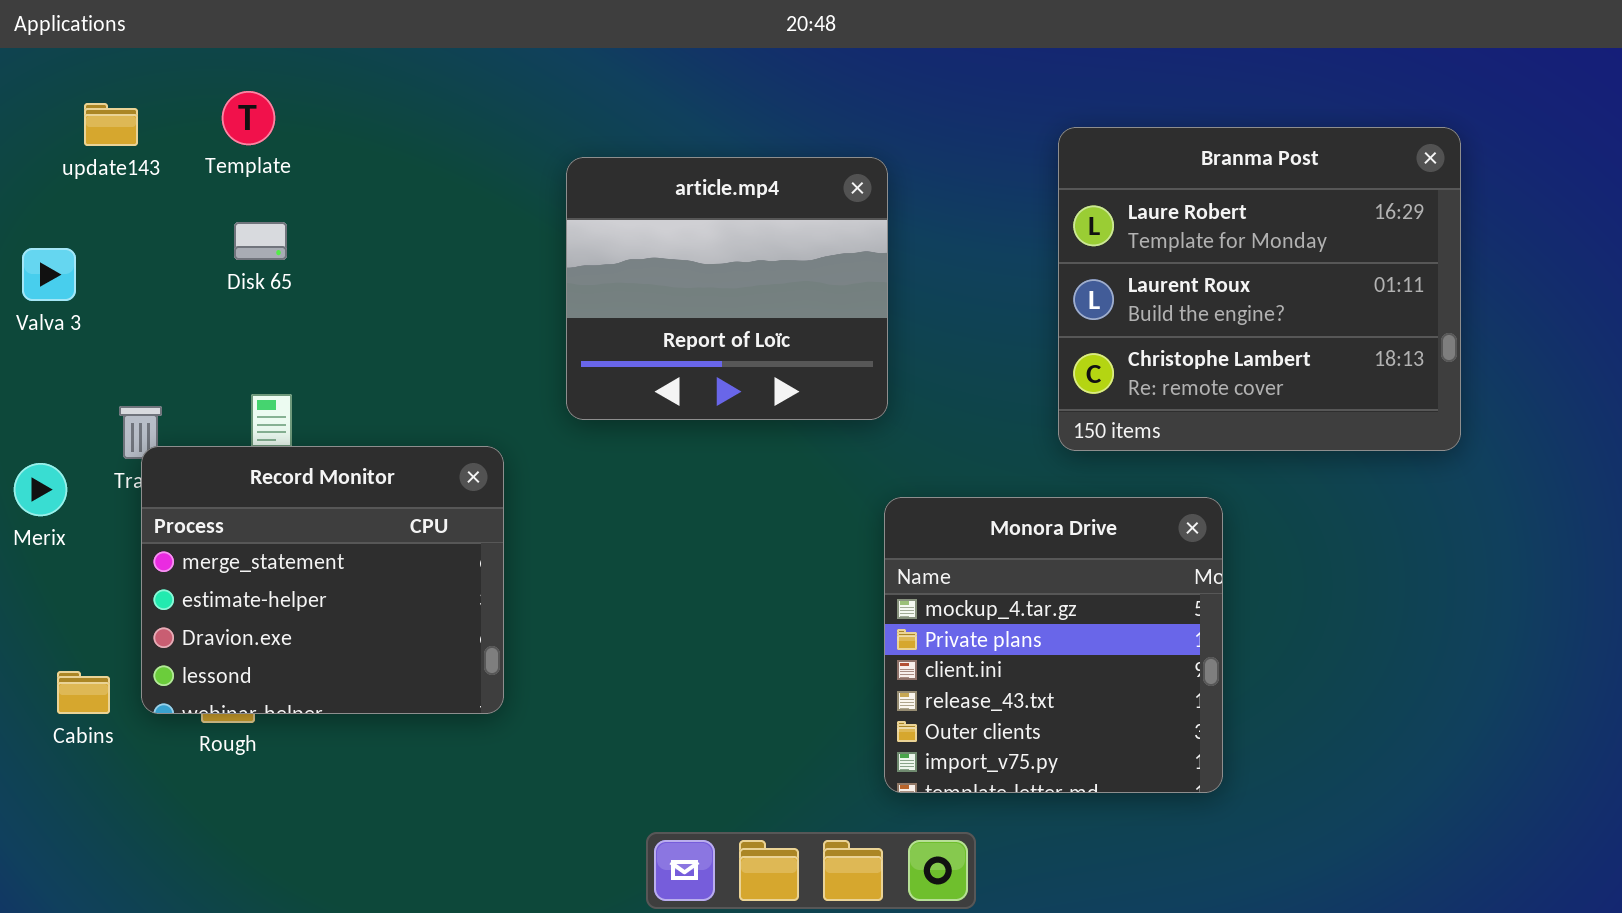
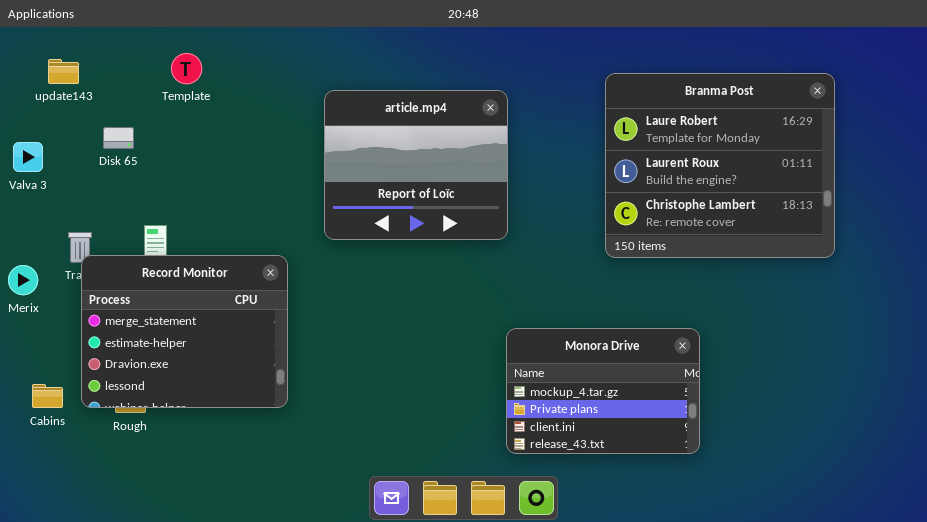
Template: [222,91,275,145] -> [171,53,202,84], moved
Disk 65: [234,222,287,260] -> [103,127,134,149], moved
Monora Drive: [884,497,1223,793] -> [506,328,700,454], resized

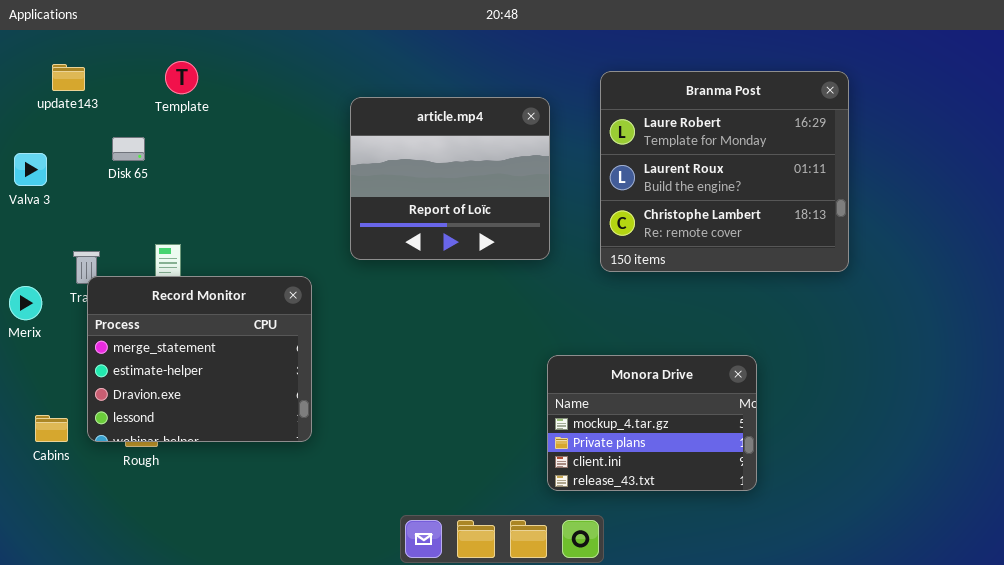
Template: [171,53,202,84] -> [165,61,198,94], moved
Branma Post: [605,73,835,258] -> [600,71,849,272], moved

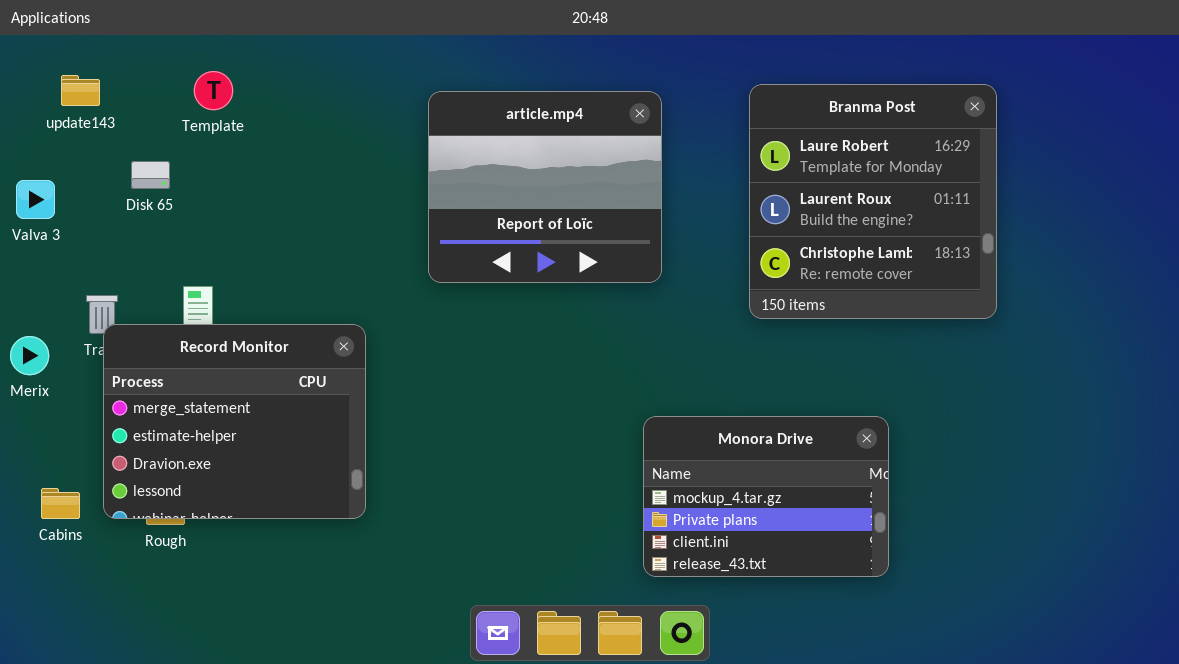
Branma Post: [600,71,849,272] -> [749,84,997,319], resized
article.mp4: [350,97,550,260] -> [428,91,662,283], moved

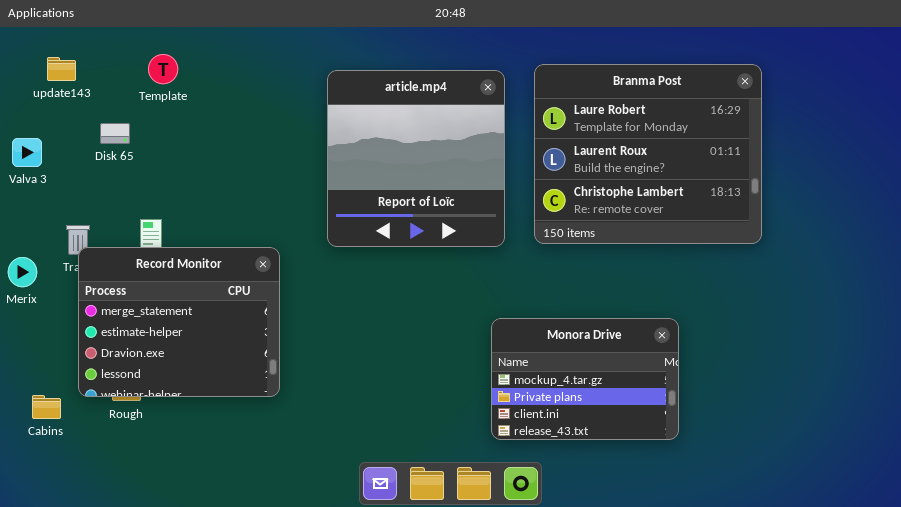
Branma Post: [749,84,997,319] -> [534,64,762,244], resized
article.mp4: [428,91,662,283] -> [327,70,505,247], resized
Cabins: [41,488,80,519] -> [32,395,61,419], moved

